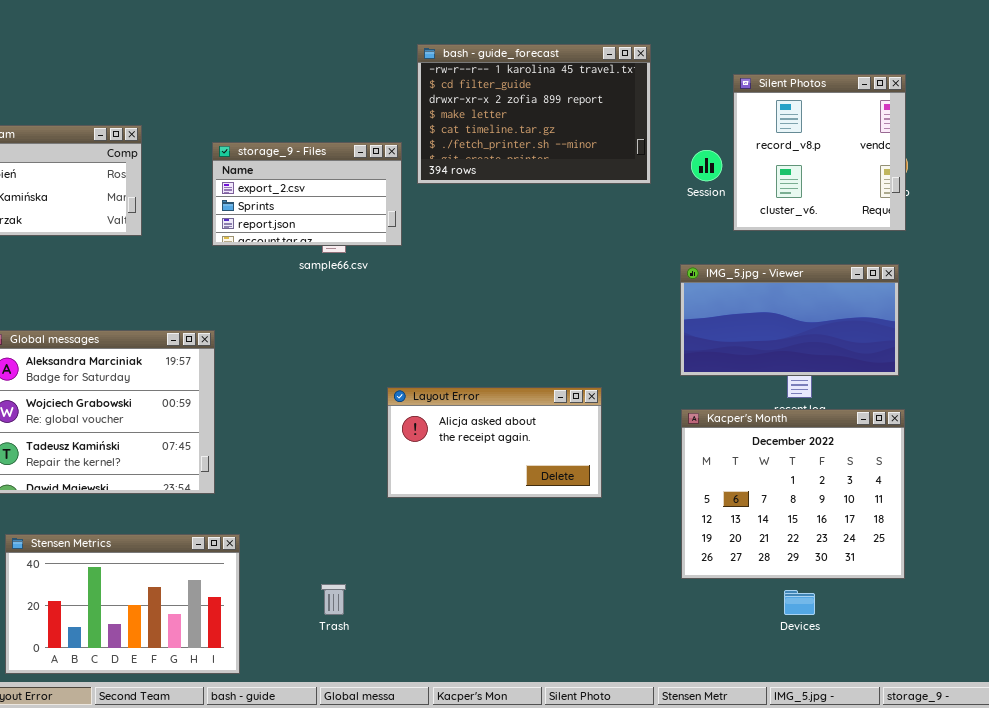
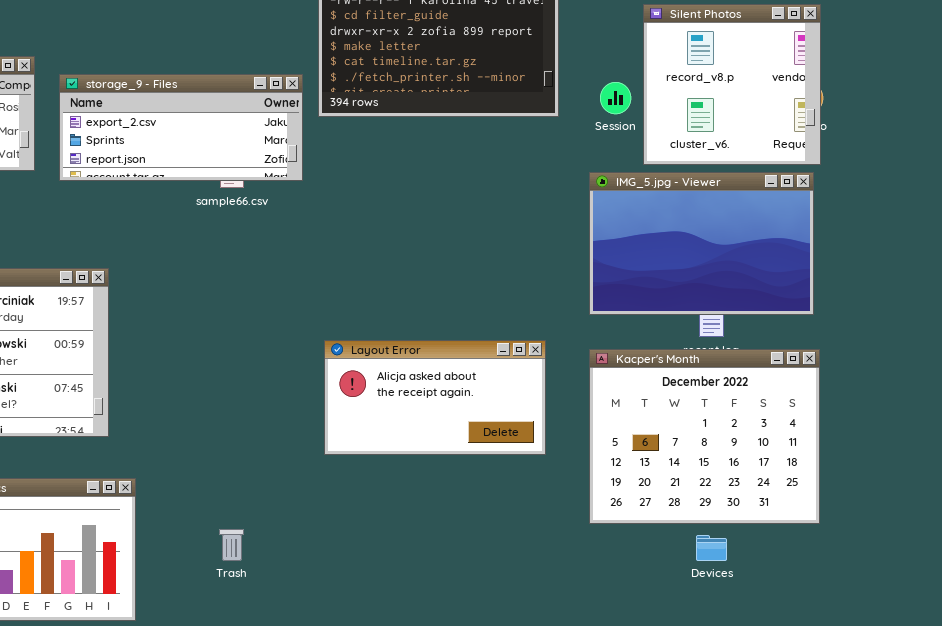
storage_9 - Files: [212,142,402,246] -> [59,74,303,181], resized
IMG_5.jpg - Viewer: [680,264,899,376] -> [589,172,814,315], resized
Layout Error: [387,387,602,498] -> [324,340,546,455], moved

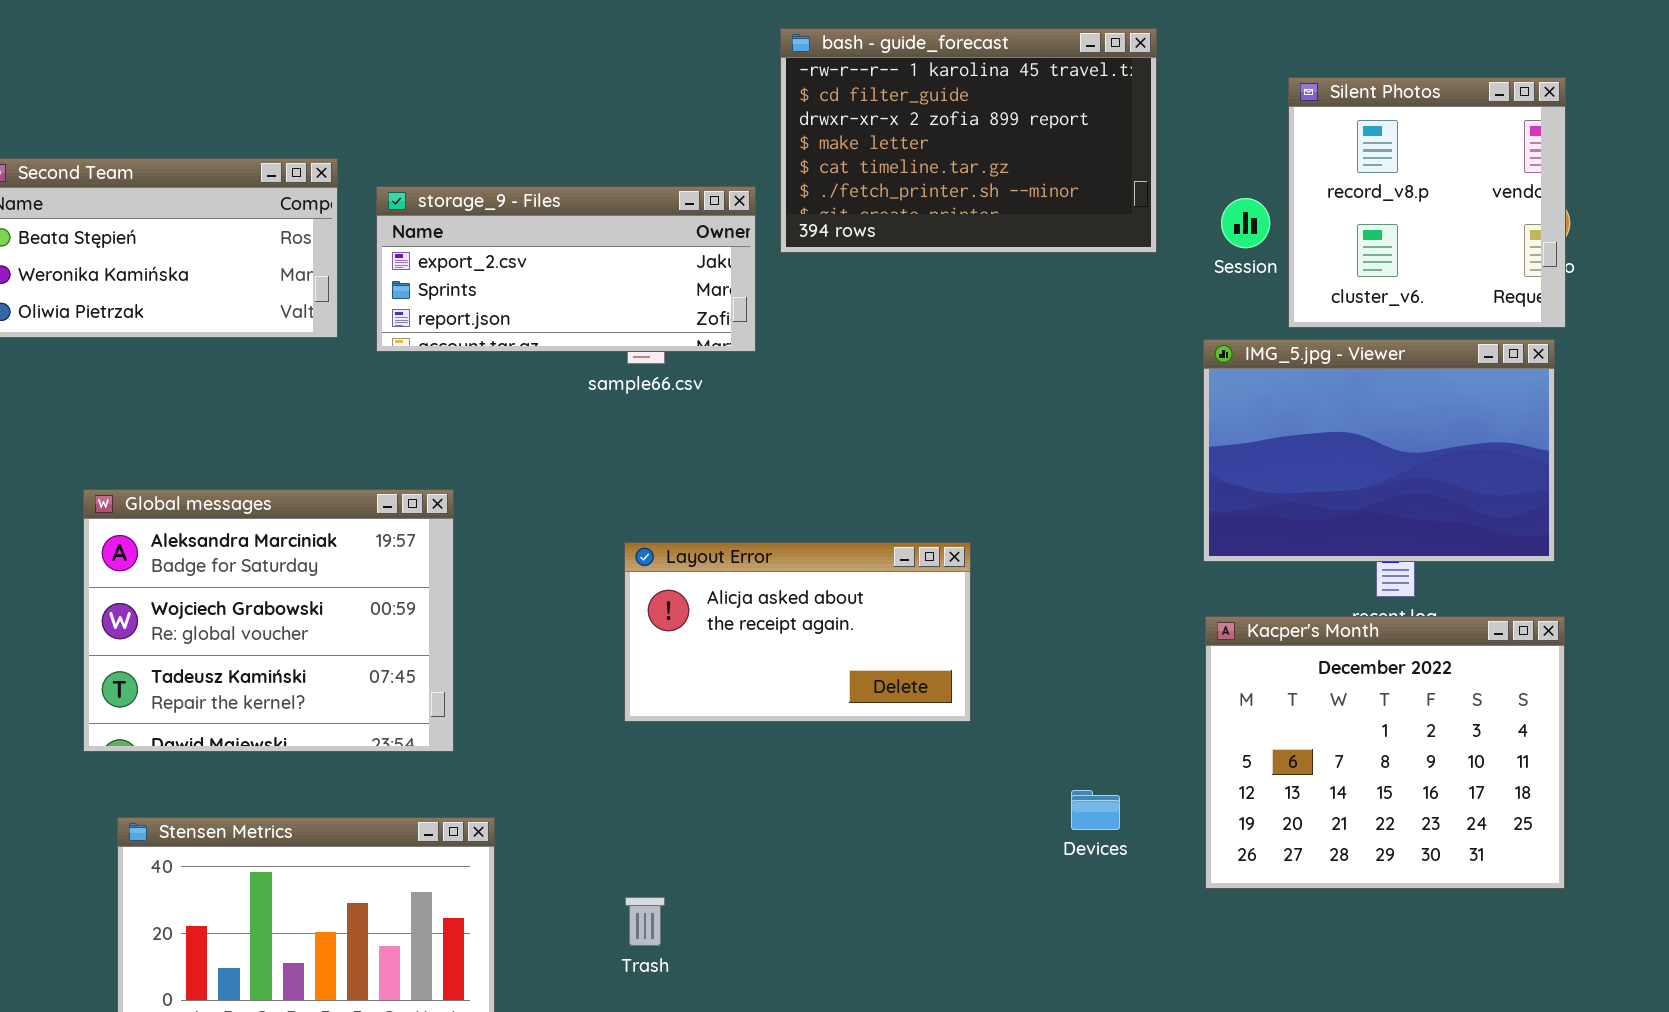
Layout Error: [324,340,546,455] -> [624,542,971,722], moved
Devices: [696,535,727,561] -> [1071,790,1120,830], moved

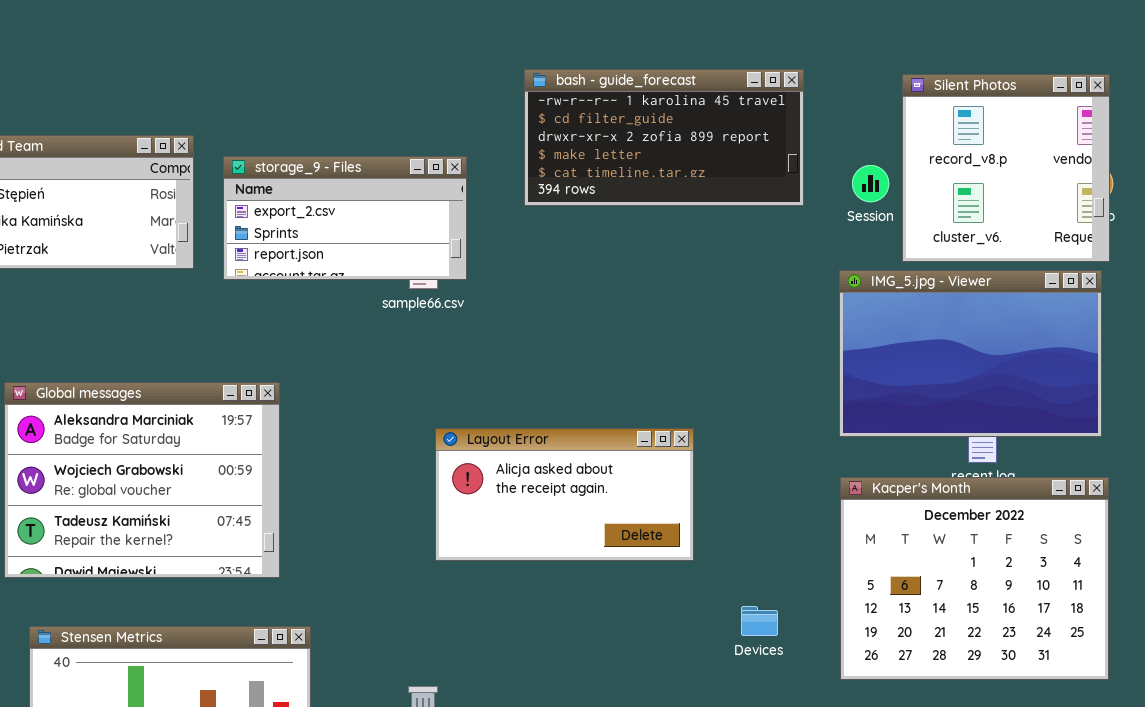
bash - guide_forecast: [780,28,1157,253] -> [524,69,804,206], resized
storage_9 - Files: [376,186,756,352] -> [223,156,467,280], resized
Layout Error: [624,542,971,722] -> [435,428,694,561], moved

